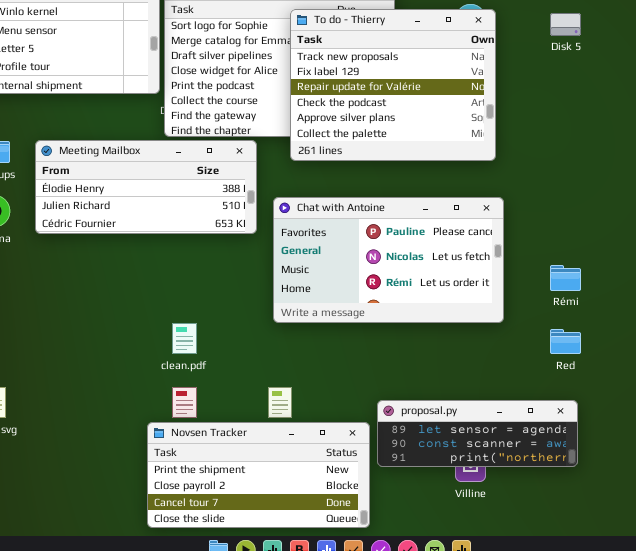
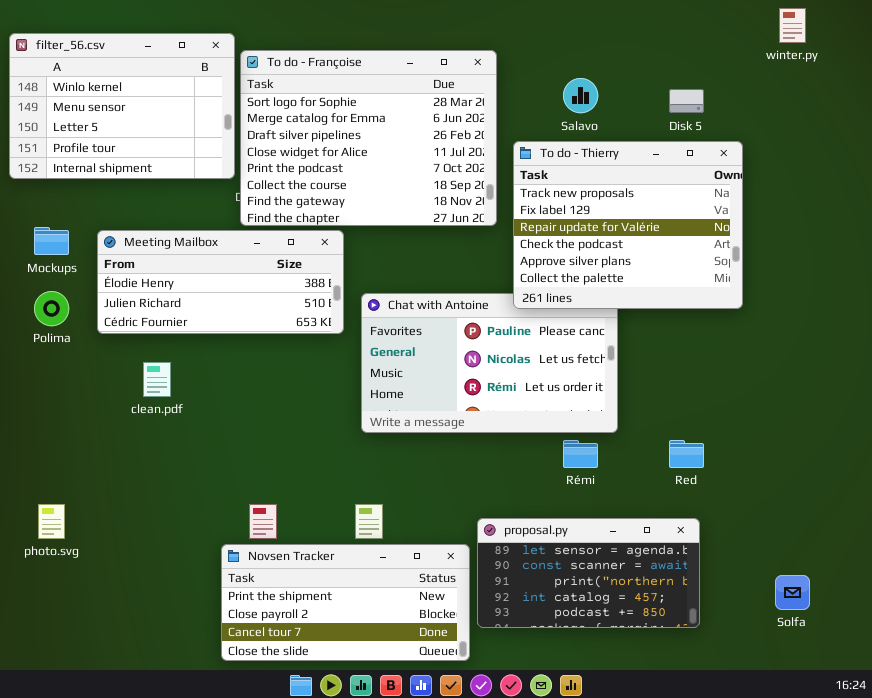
To do - Thierry: [290,9,496,161] -> [513,141,743,309], moved
Rémi: [550,265,581,291] -> [563,440,598,468], moved
clean.pdf: [172,323,197,354] -> [143,362,171,397], moved
proposal.py: [377,400,578,467] -> [477,518,700,628], resized

